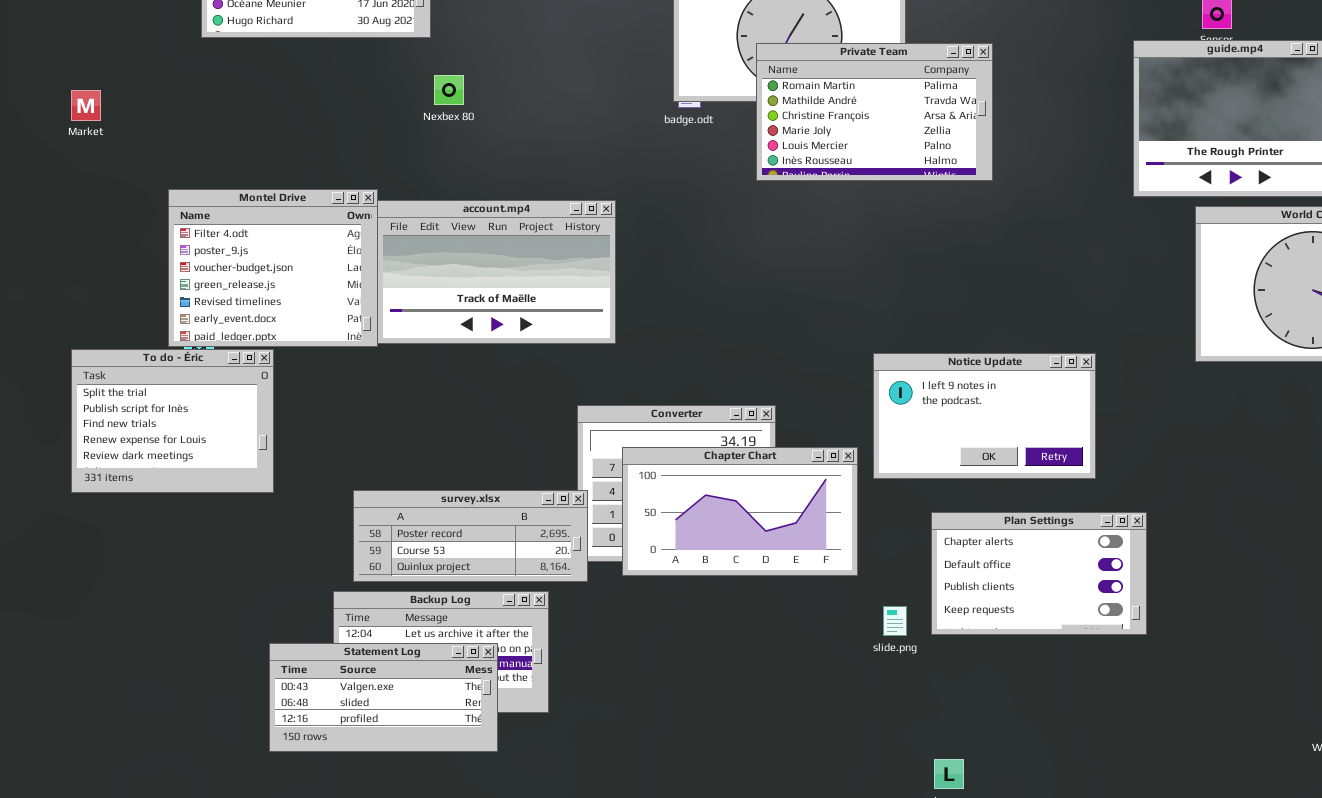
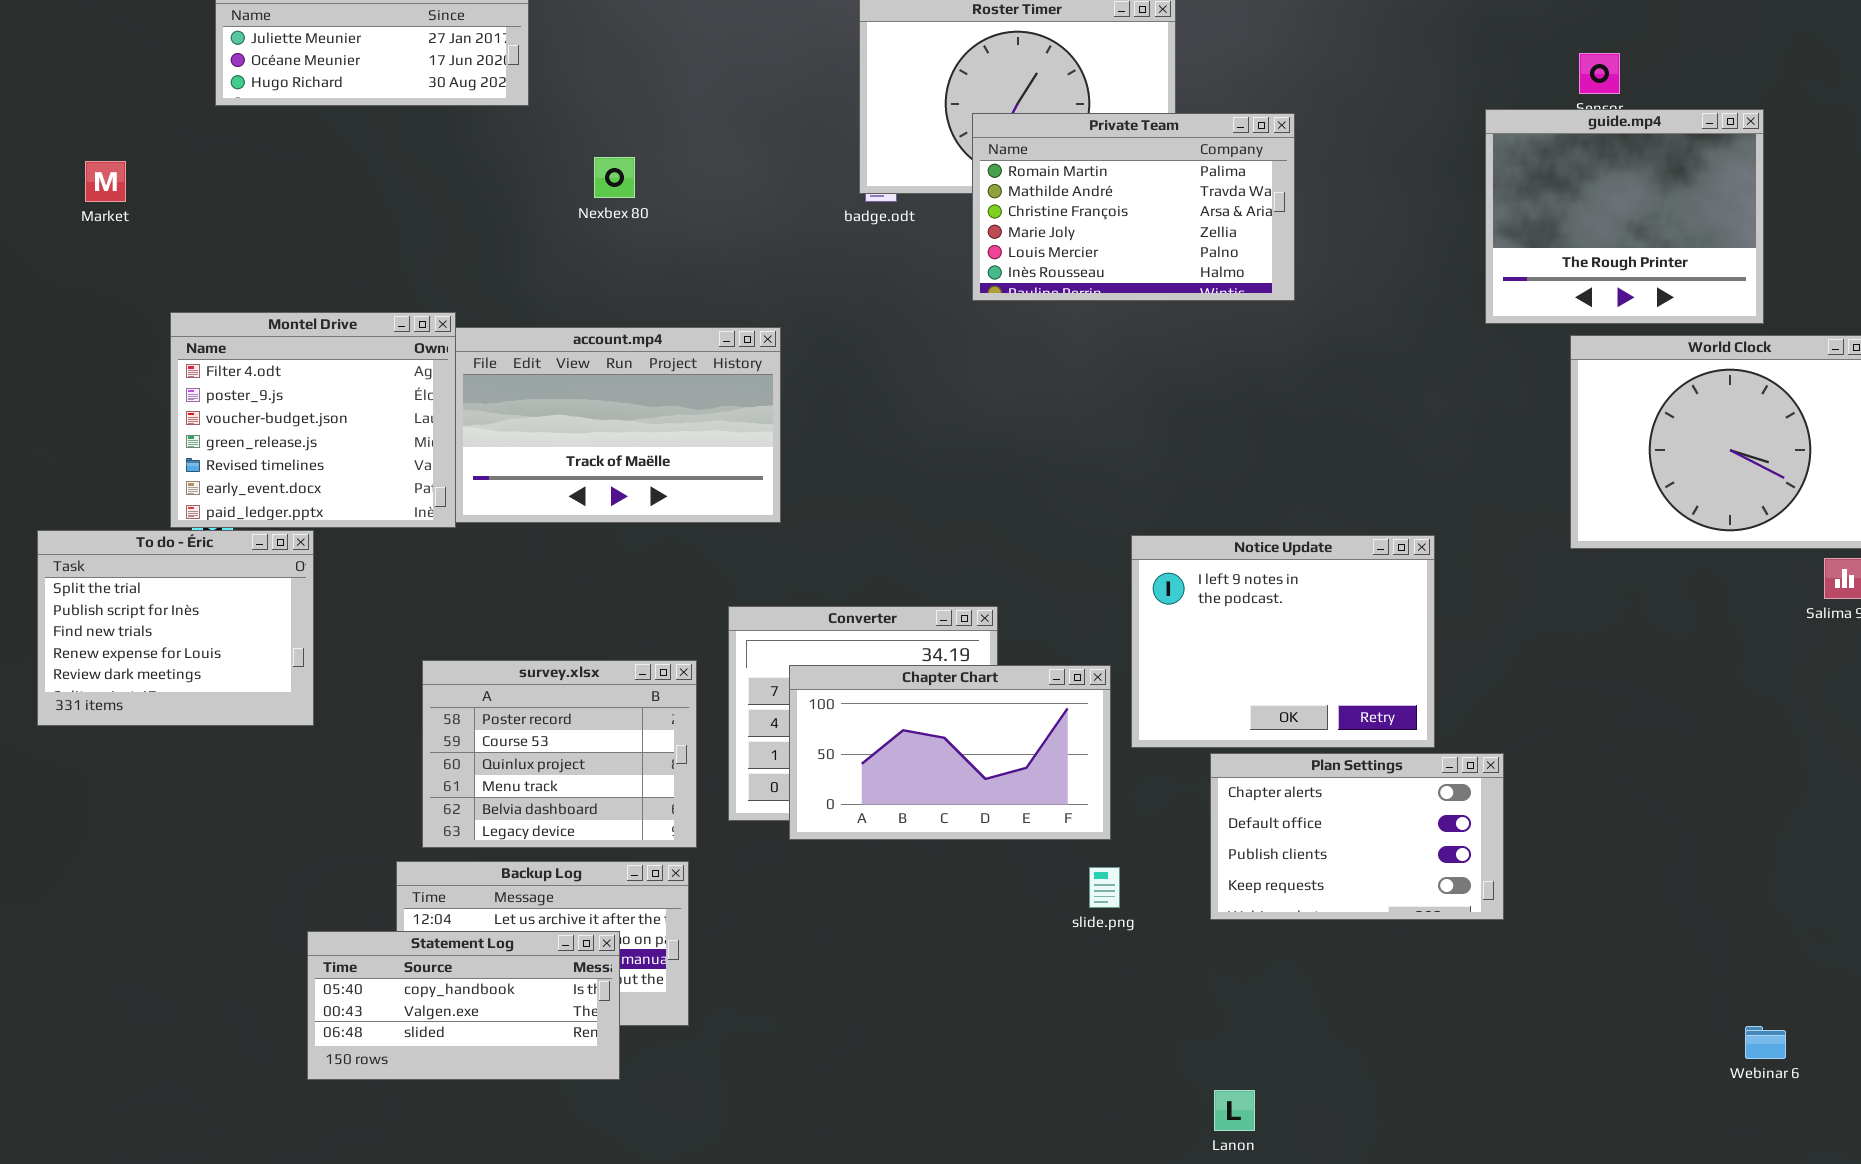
Nexbex 80: [434,75,464,105] -> [594,157,635,198], moved
Market: [71,90,101,121] -> [85,161,126,202], moved
Notice Update: [873,353,1096,479] -> [1131,535,1435,748], resized
survey.xlsx: [353,490,588,582] -> [422,660,697,848], resized
slide.png: [883,606,907,636] -> [1089,867,1120,908], moved
Statement Log: [269,643,498,752] -> [307,931,620,1080], scrolled up 1 row

